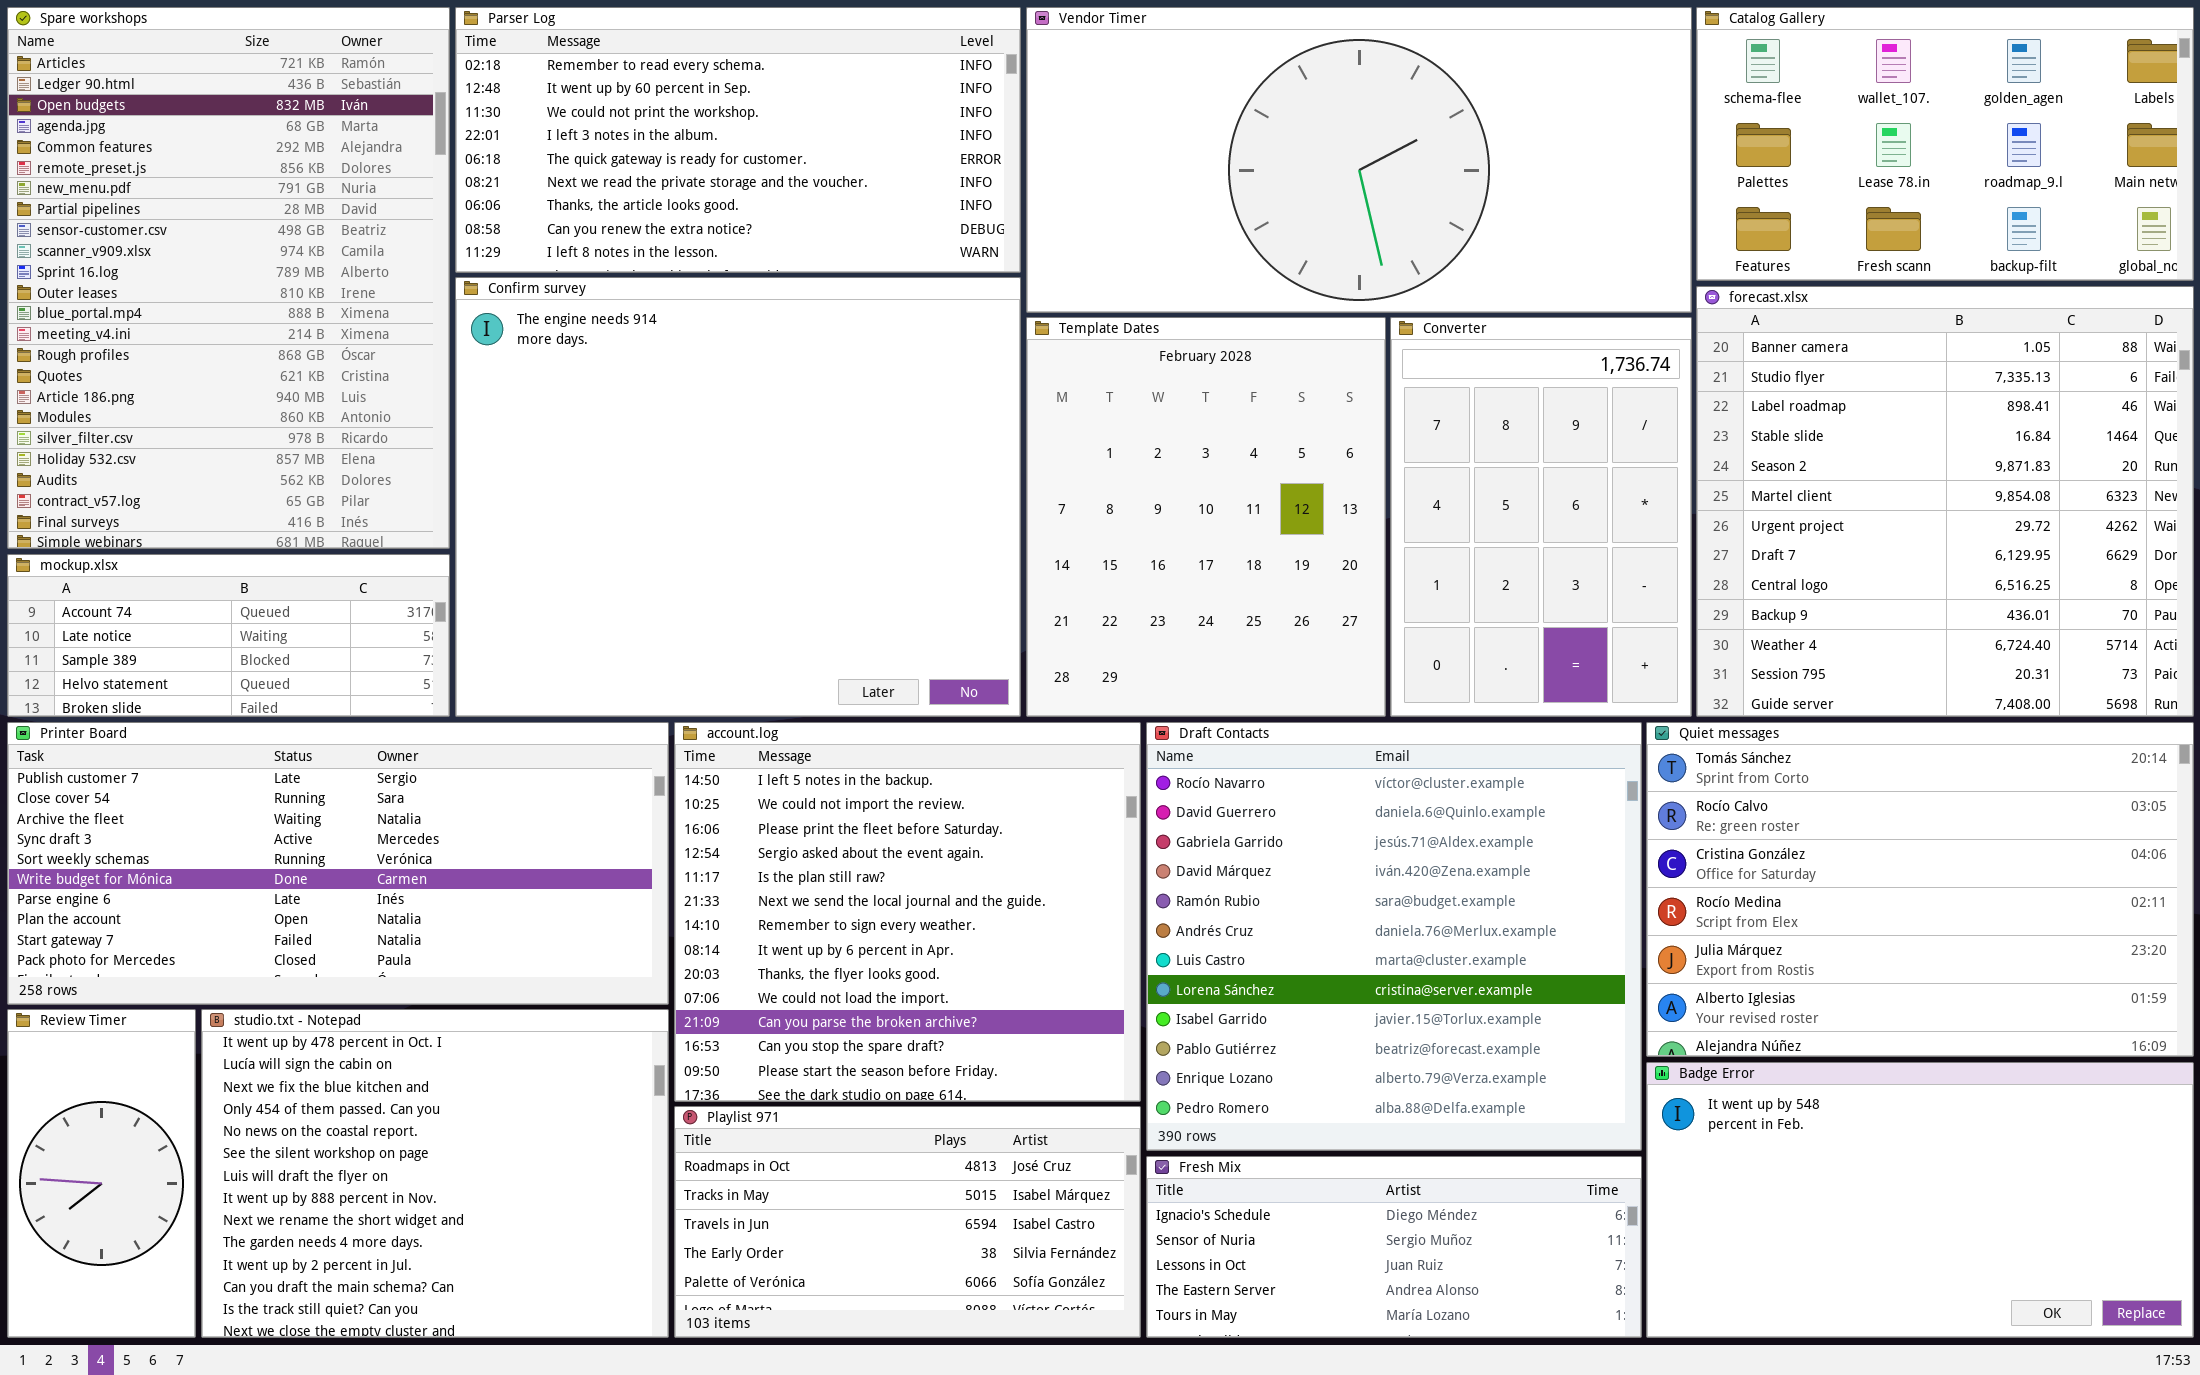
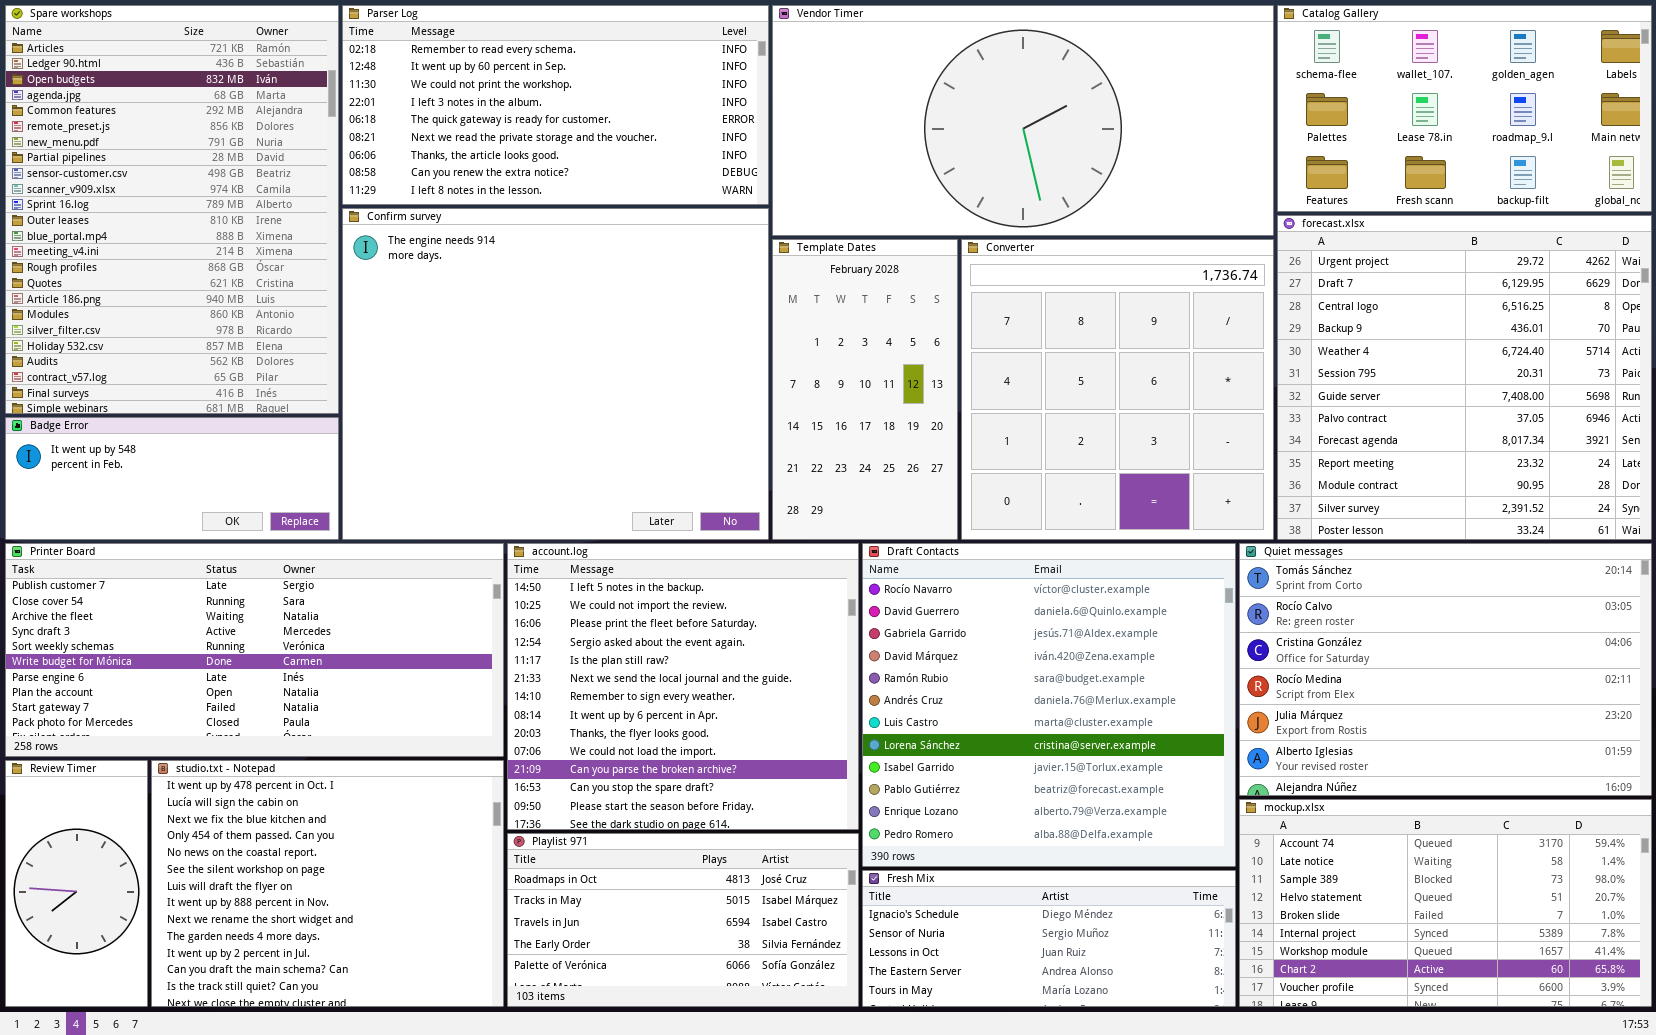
forecast.xlsx: [1696,286,2194,717] -> [1277,215,1652,540], scrolled down 6 rows
Template Dates: [1026,317,1386,717] -> [772,239,958,540], resized
Converter: [1390,317,1692,717] -> [961,239,1274,540], resized
mockup.xlsx: [7,554,450,717] -> [1239,799,1652,1007], moved, resized
Badge Error: [1646,1062,2194,1338] -> [5,417,339,540], moved, resized

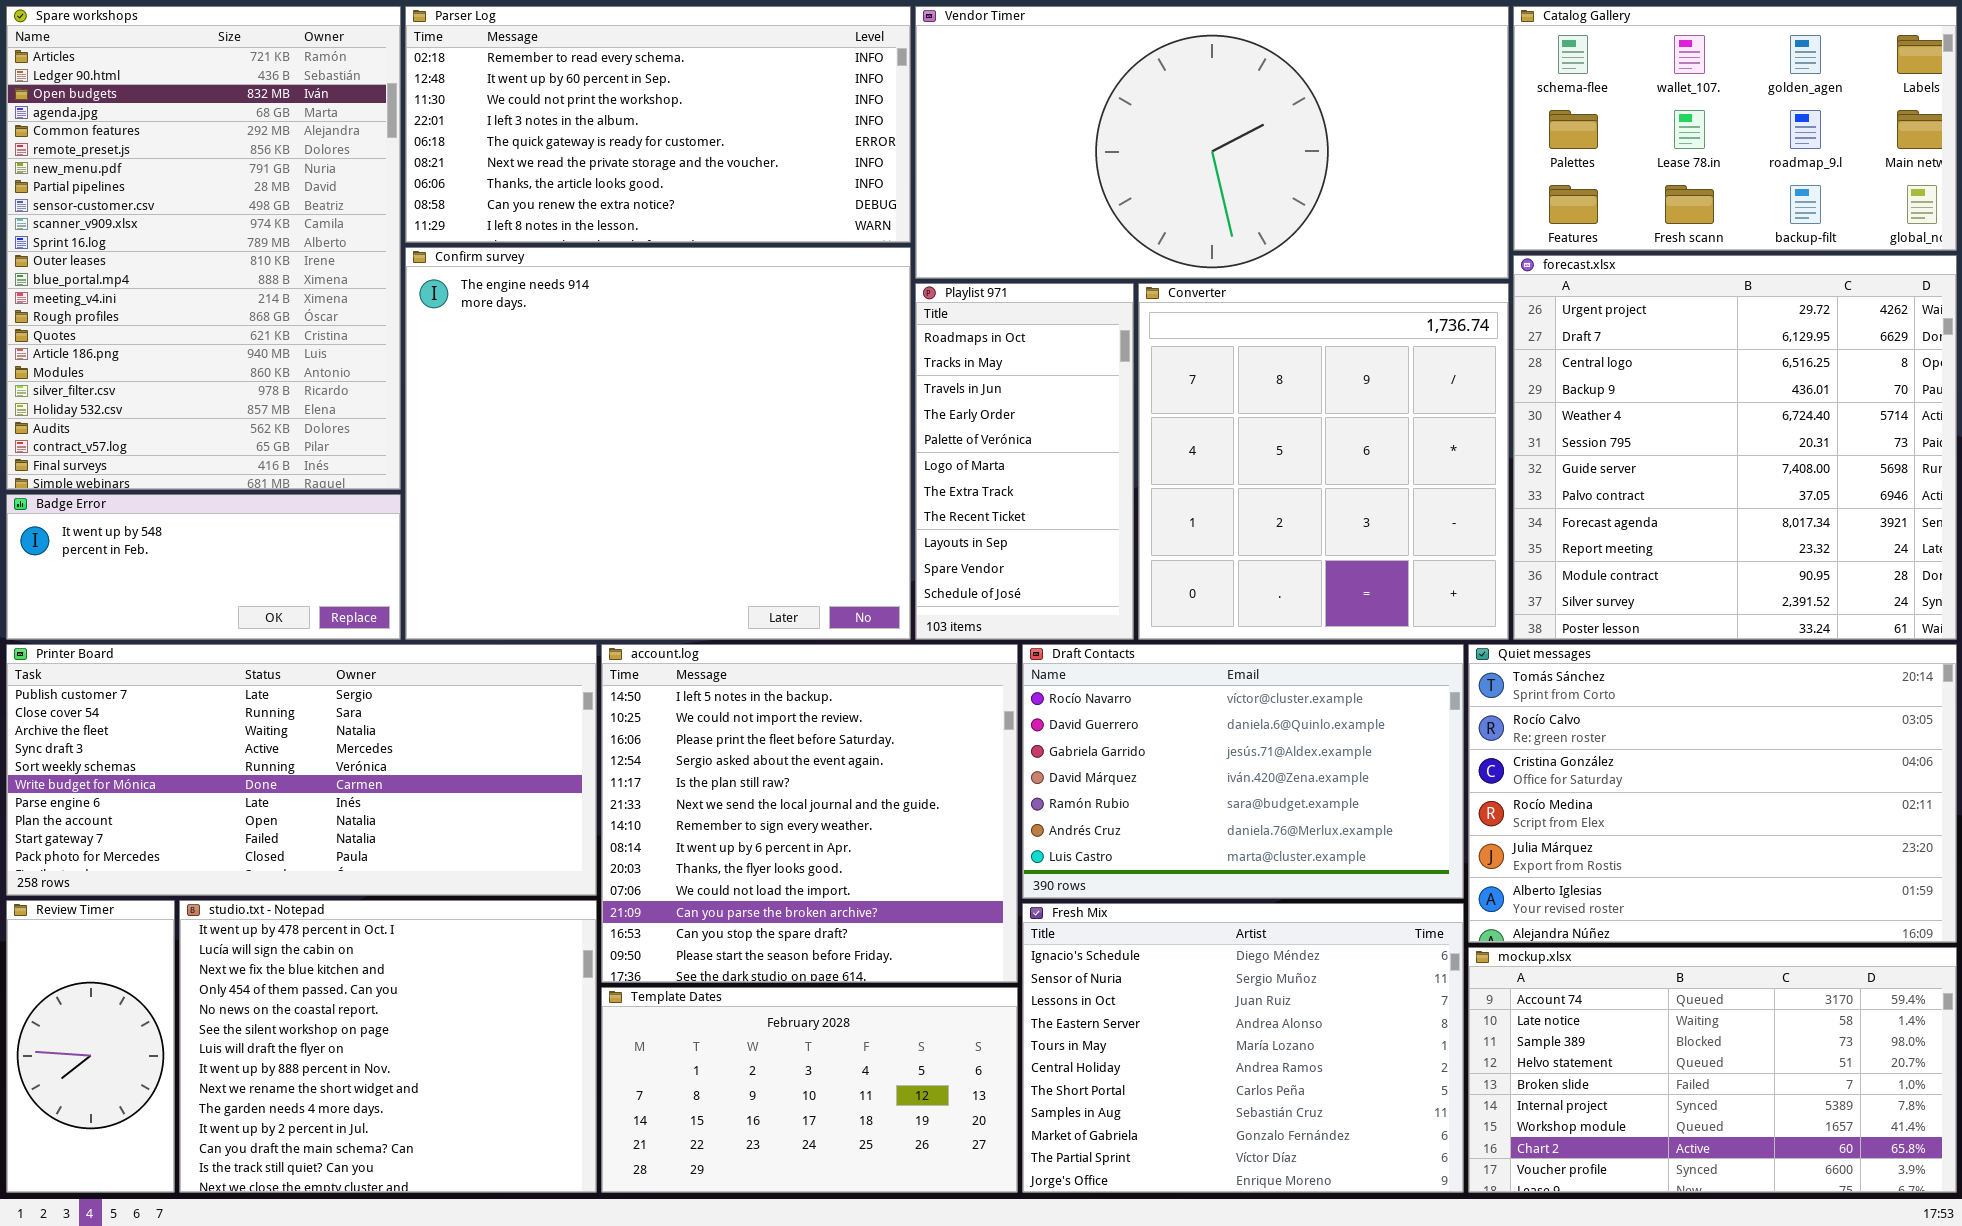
Template Dates: [772,239,958,540] -> [601,987,1018,1193], moved, resized
Draft Contacts: [862,543,1236,867] -> [1022,644,1464,899], resized
Playlist 971: [507,833,859,1007] -> [915,283,1134,640], moved, resized
Fresh Mix: [862,870,1236,1007] -> [1022,903,1464,1193], resized

